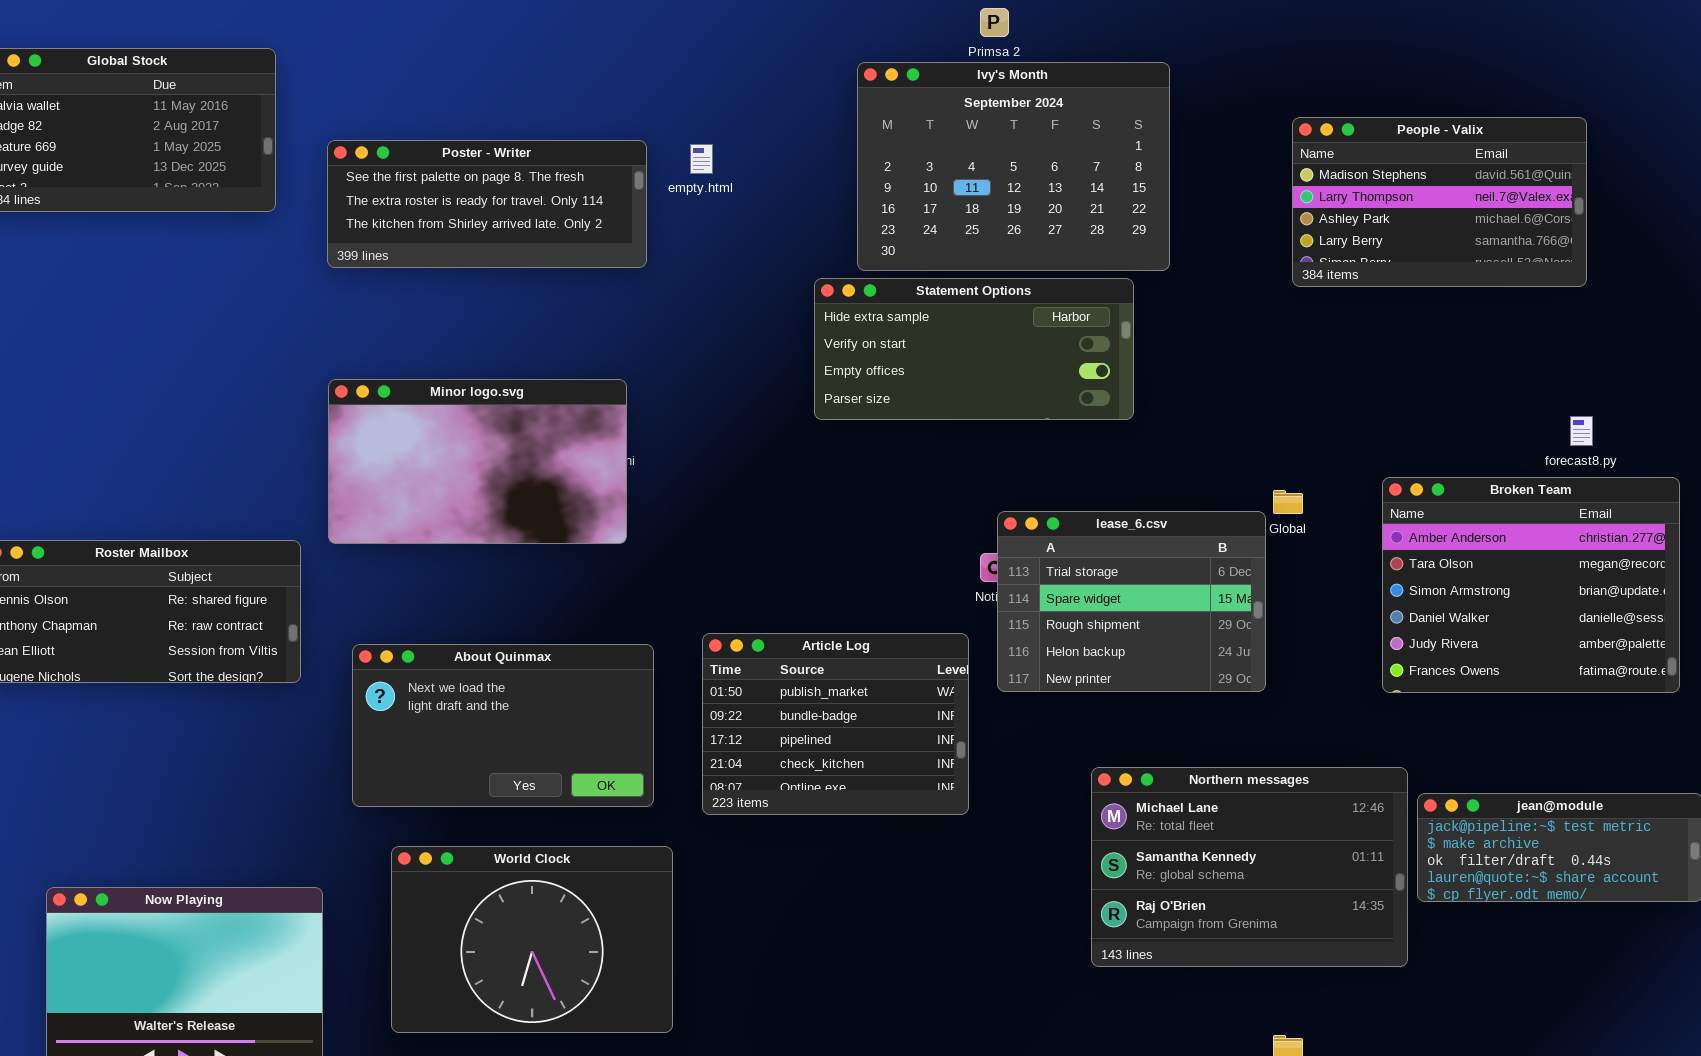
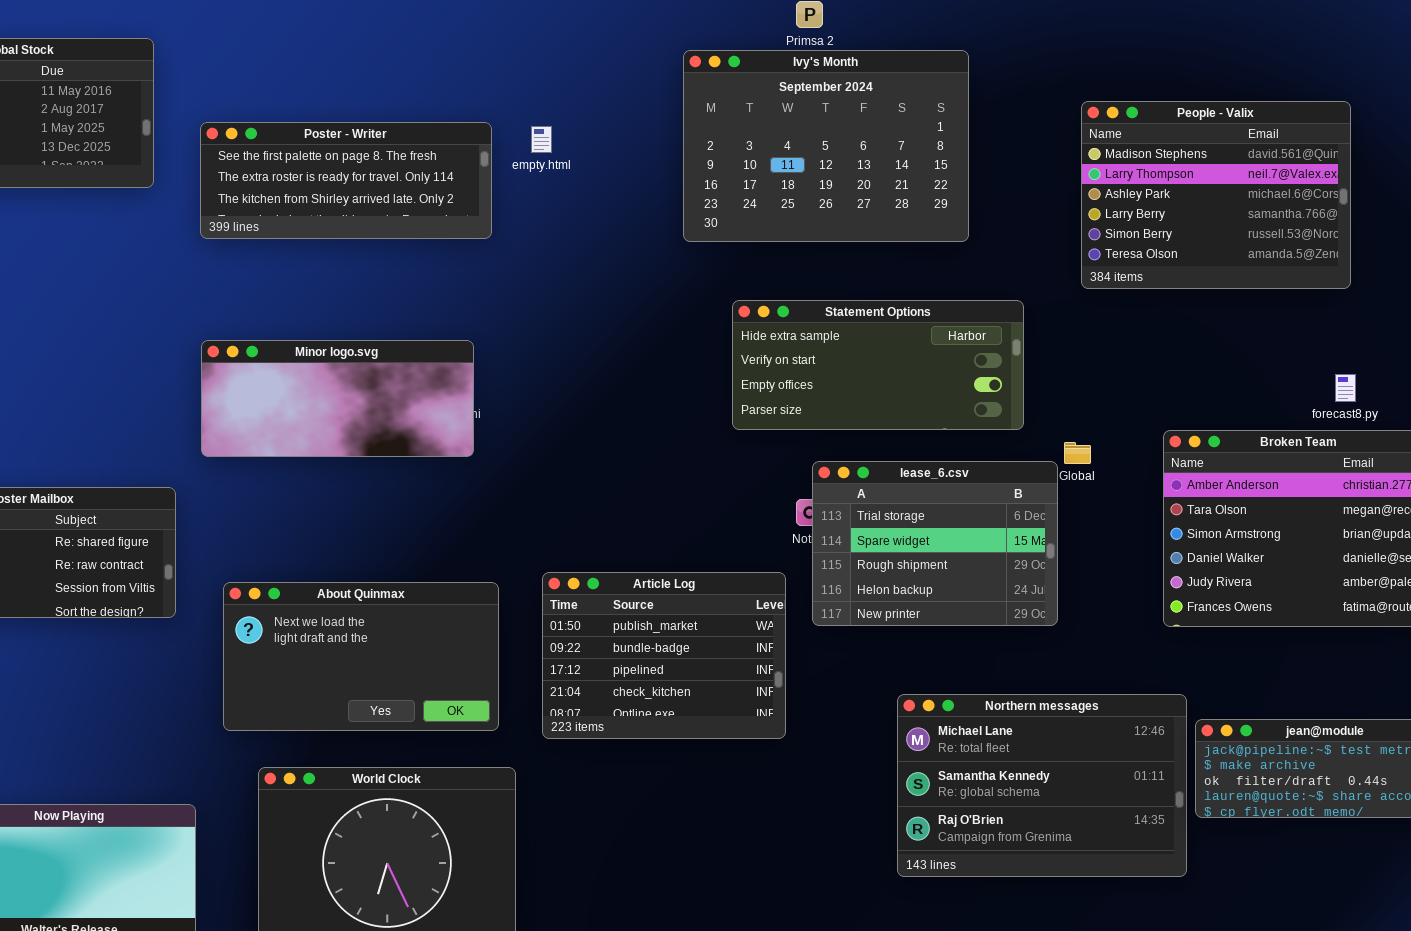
People - Valix: [1292,117,1587,287] -> [1081,101,1351,289], resized
Statement Options: [814,278,1134,420] -> [732,300,1024,430], moved
Minor logo.svg: [328,379,627,544] -> [201,340,474,457], resized

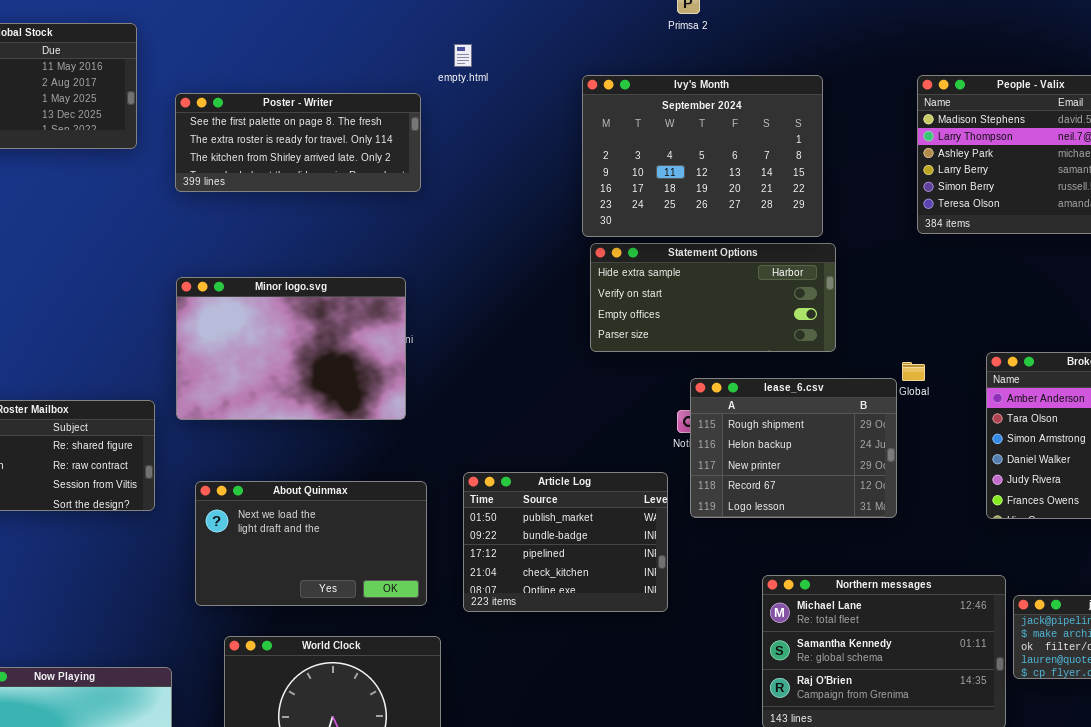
Ivy's Month: [683,50,969,242] -> [582,75,823,237], moved
empty.html: [531,126,552,153] -> [454,44,472,67], moved
Statement Options: [732,300,1024,430] -> [590,243,836,352], moved
Minor logo.svg: [201,340,474,457] -> [176,277,406,420], resized
lease_6.csv: [812,461,1058,626] -> [690,378,897,518], scrolled down 2 rows

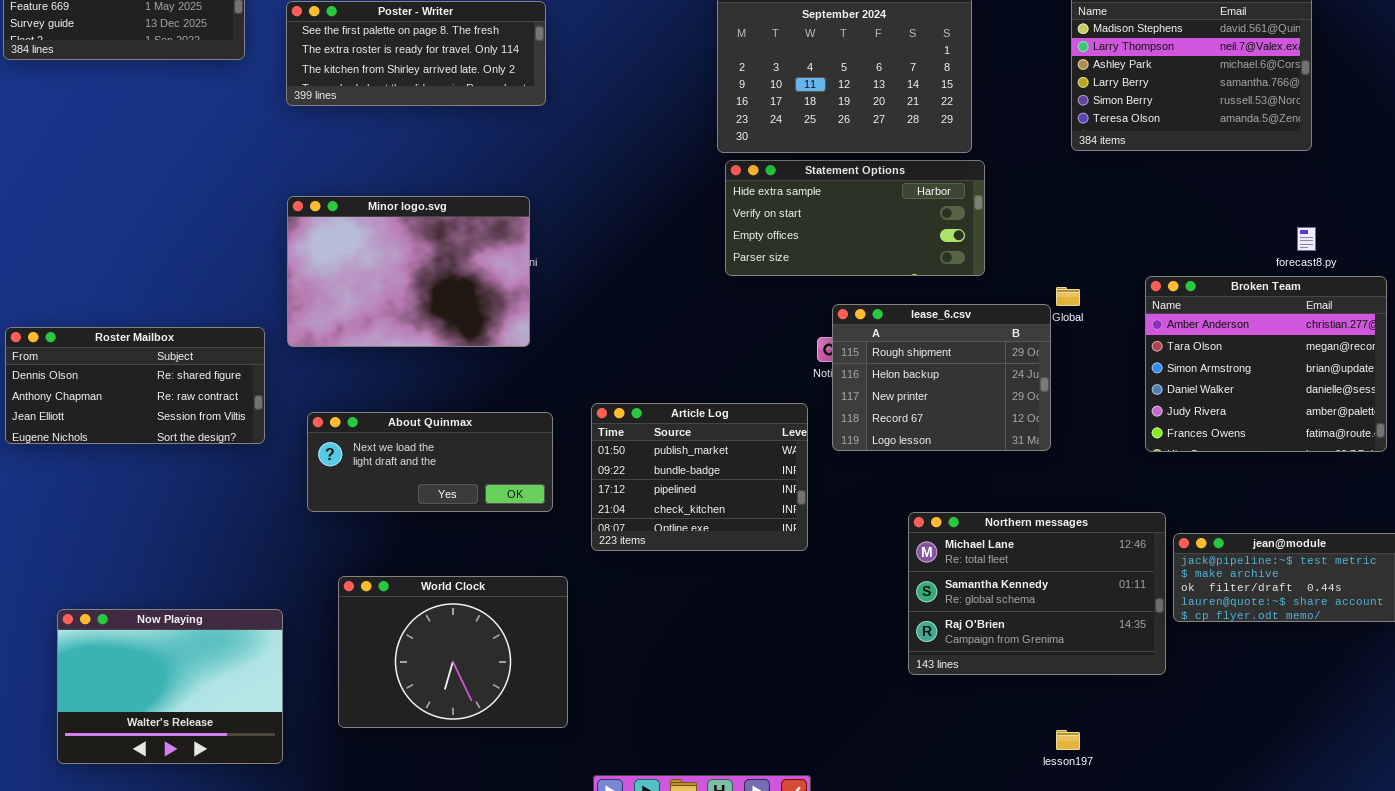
About Quinmax: [195,481,427,606] -> [307,412,553,512], resized

